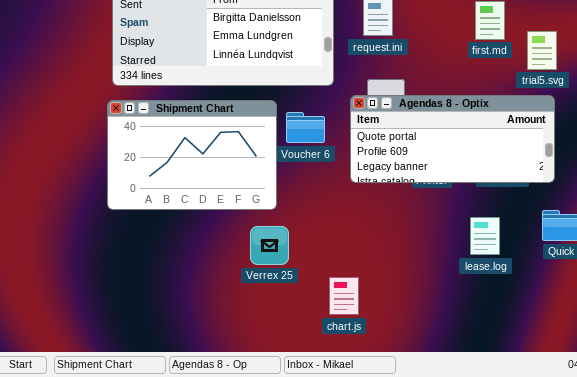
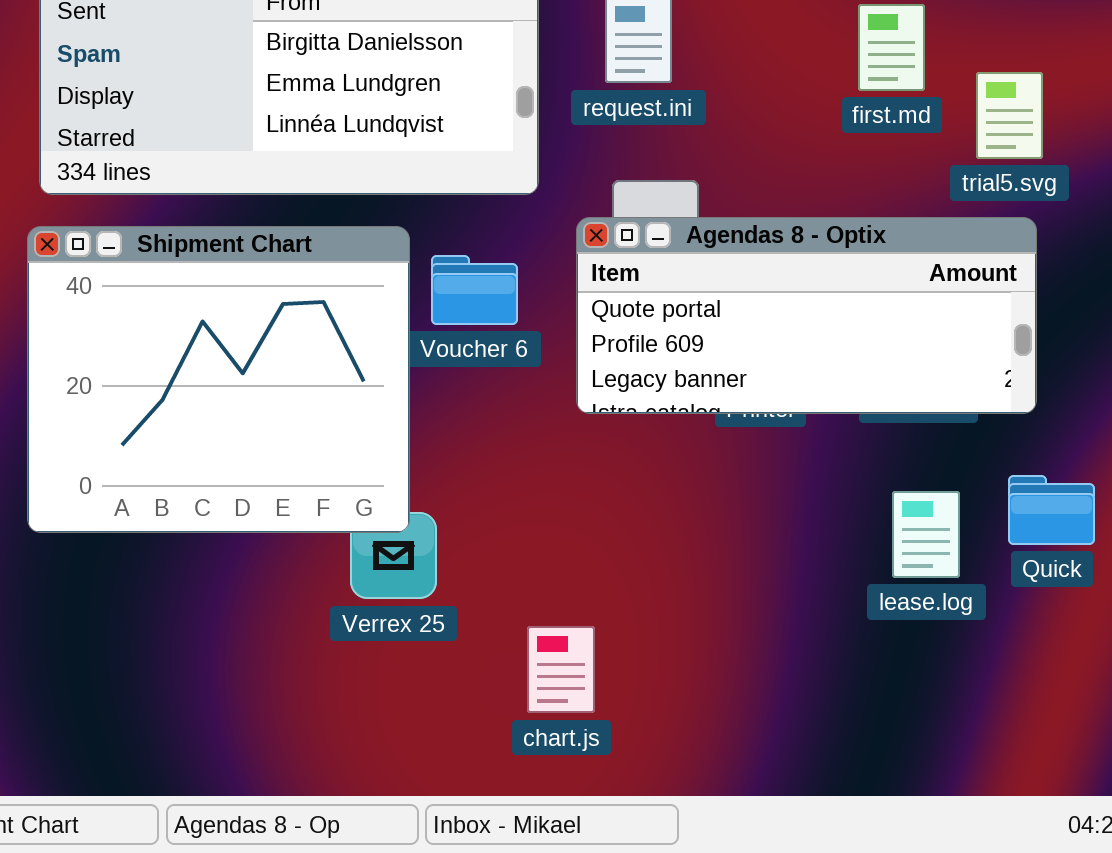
Shipment Chart: [107,100,277,210] -> [27,226,410,533], resized
lease.log: [470,217,500,255] -> [892,491,960,578], moved

